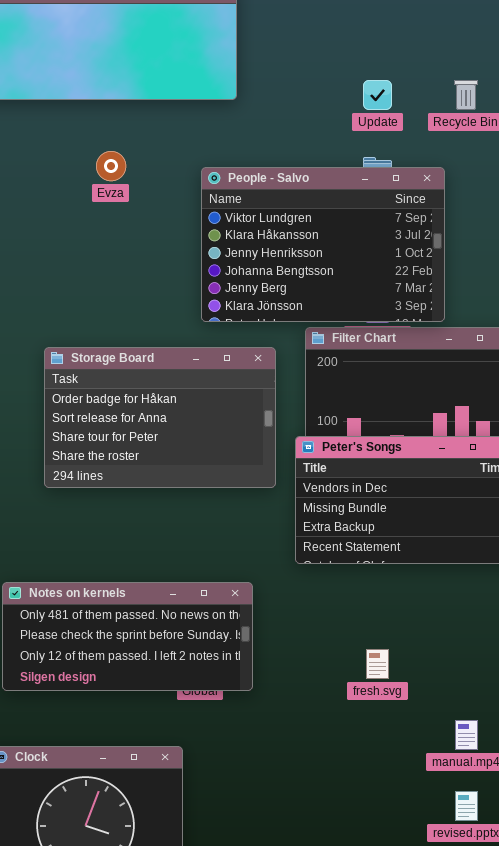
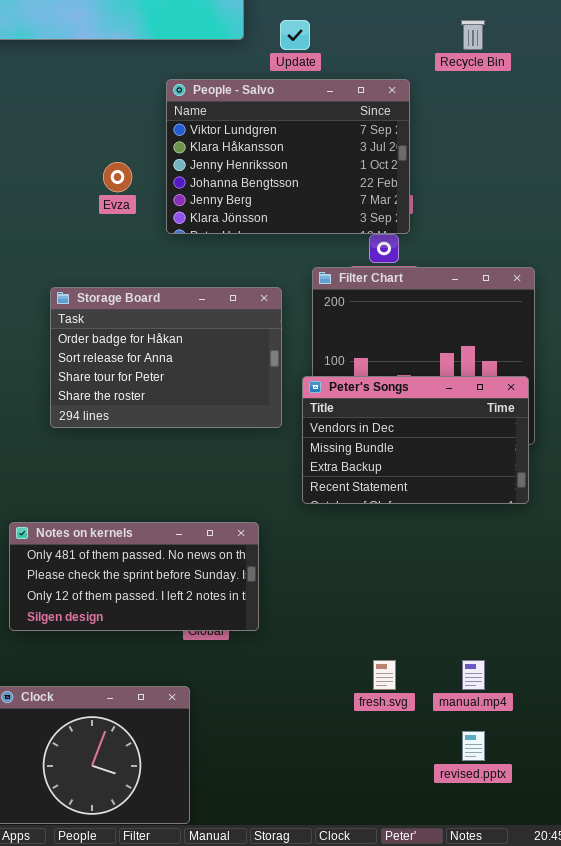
Update: [363,80,392,110] -> [280,20,310,50], moved
Evza: [96,151,126,181] -> [103,162,132,192], moved
People - Salvo: [201,167,445,322] -> [166,79,410,234], moved
fresh.svg: [366,649,389,679] -> [373,660,396,690], moved

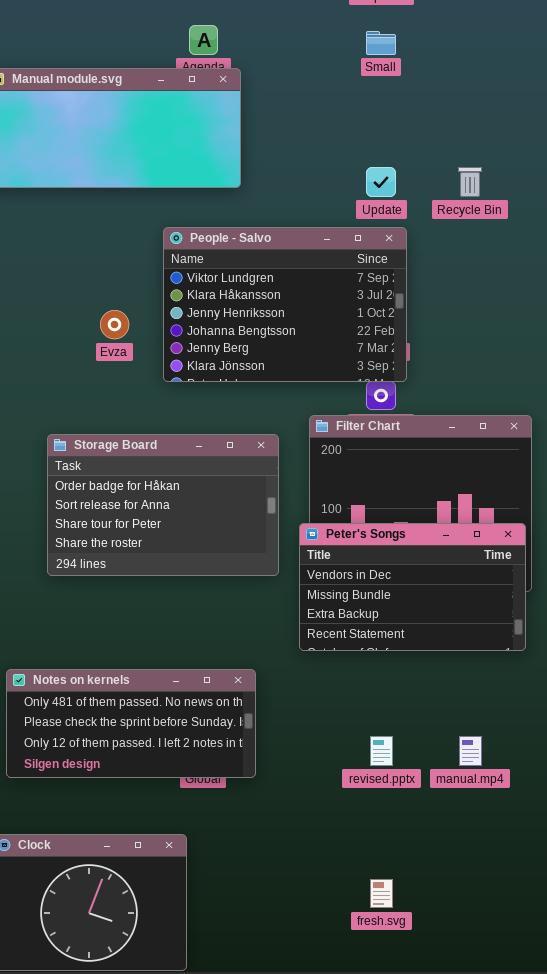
Update: [280,20,310,50] -> [366,167,396,197], moved
fresh.svg: [373,660,396,690] -> [370,879,393,908], moved
manual.mp4: [462,660,485,690] -> [459,736,482,766], moved
revised.pptx: [462,731,485,761] -> [370,736,393,766], moved

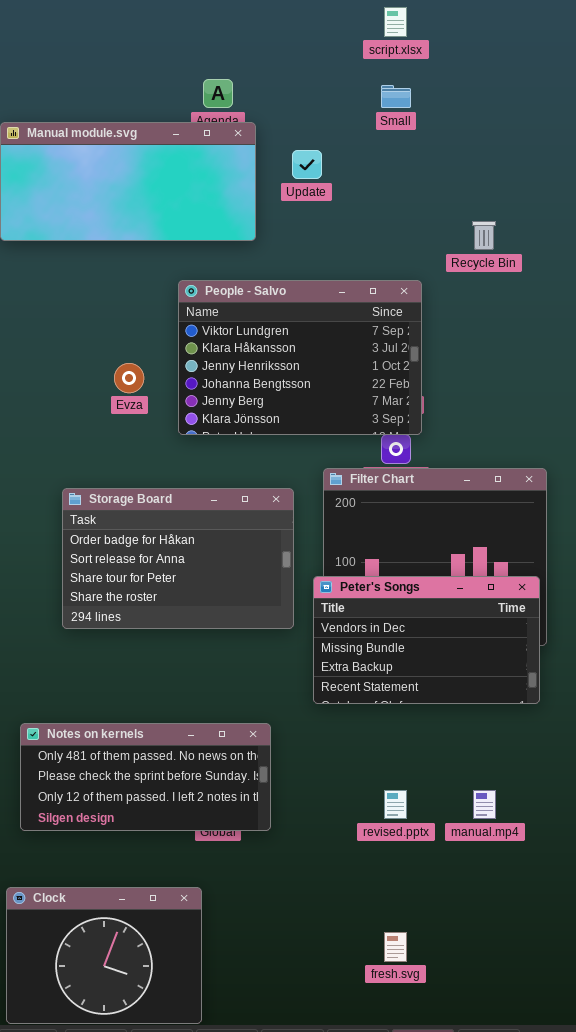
Update: [366,167,396,197] -> [292,150,322,179], moved

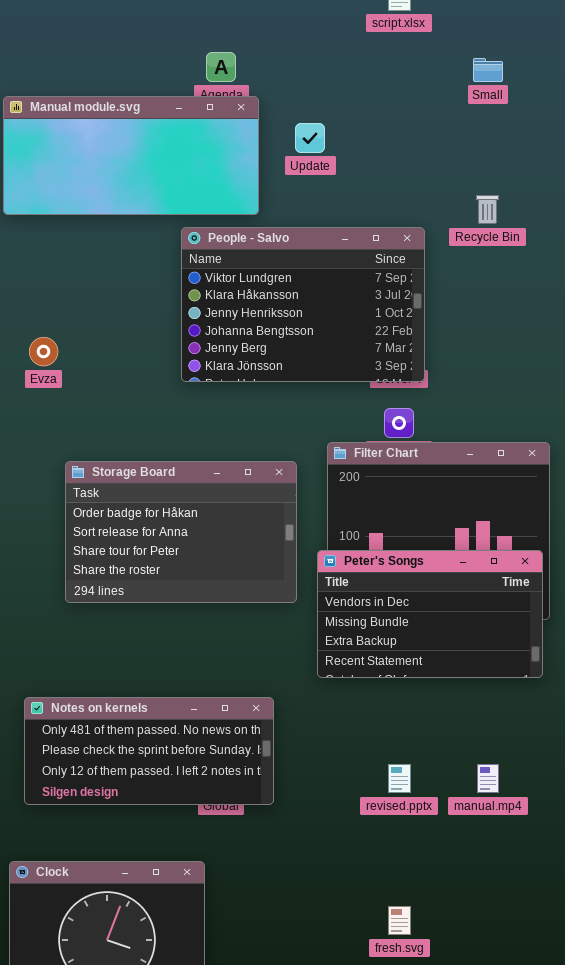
Small: [381,85,411,108] -> [473,58,503,82], moved
People - Salvo: [178,280,422,435] -> [181,227,425,382], moved
Evza: [114,363,144,393] -> [29,337,58,366], moved

